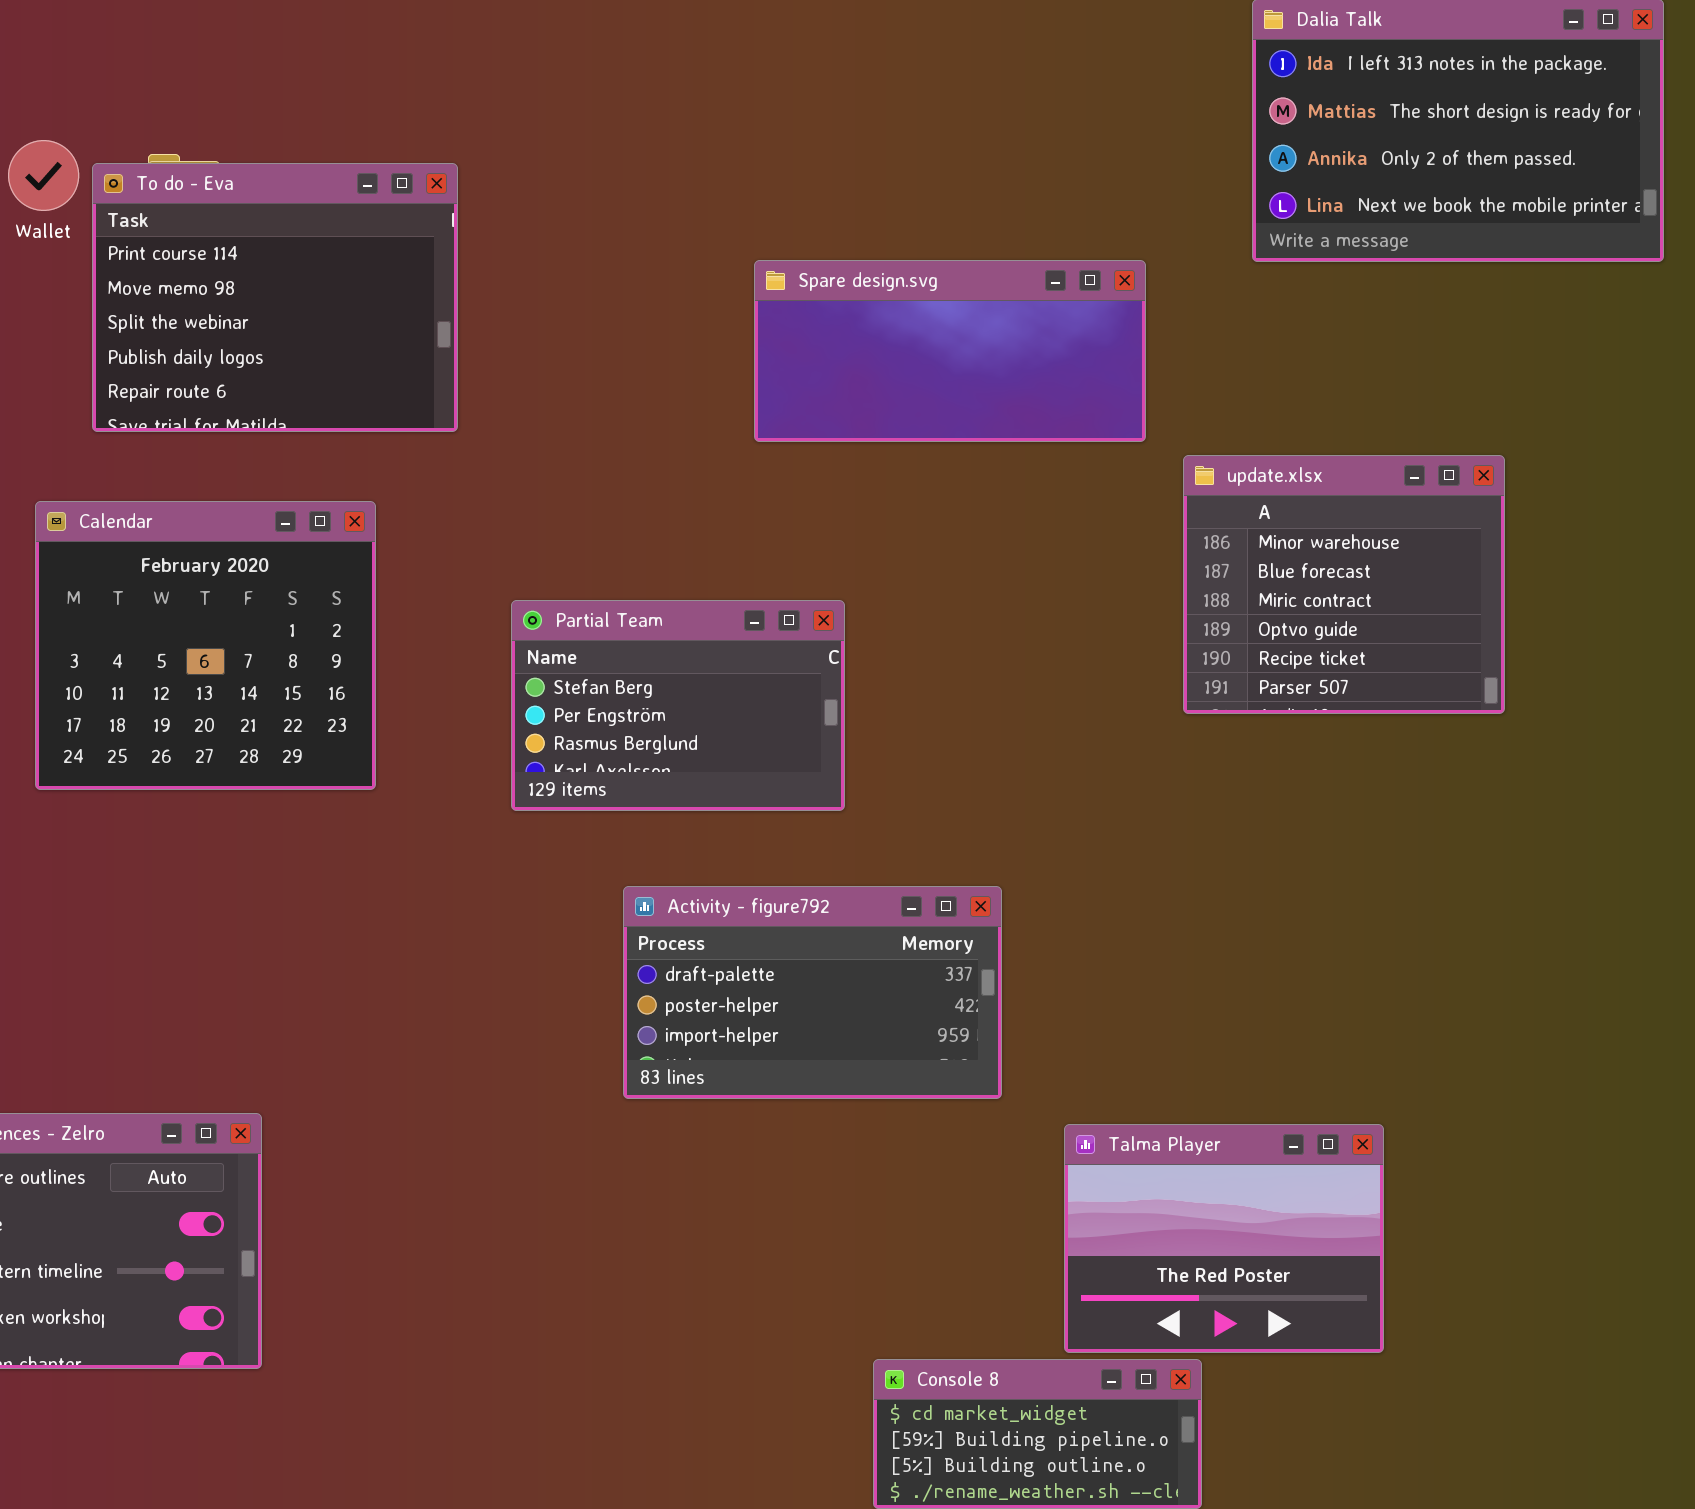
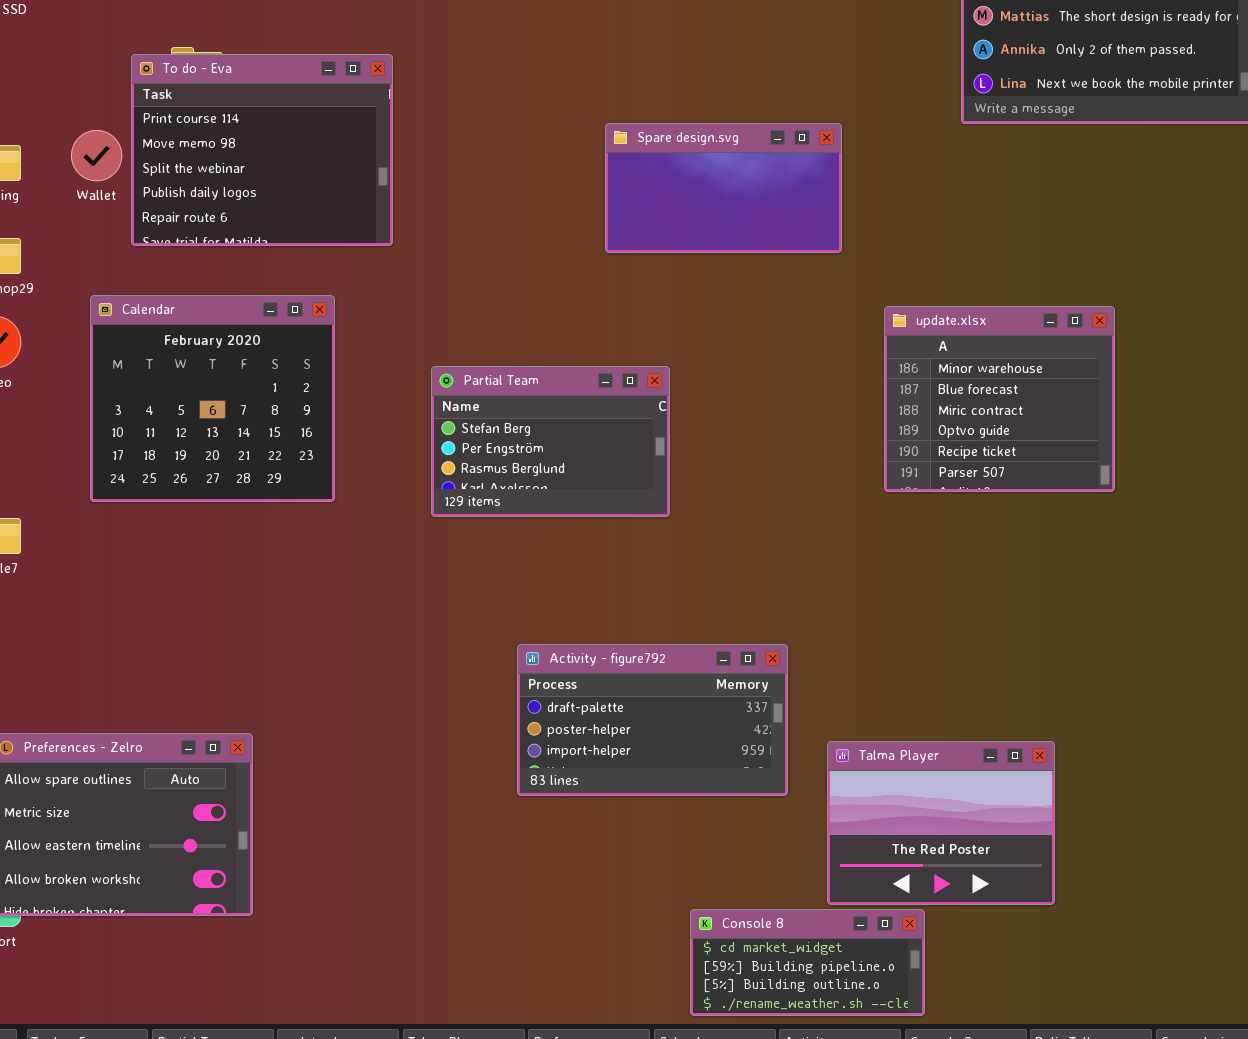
Wallet: [8,140,79,211] -> [71,130,122,181], moved
Spare design.svg: [754,260,1146,442] -> [605,123,842,253], resized
update.xlsx: [1183,455,1505,714] -> [884,306,1115,492], moved
Activity - figure792: [623,886,1002,1099] -> [517,644,788,796], moved

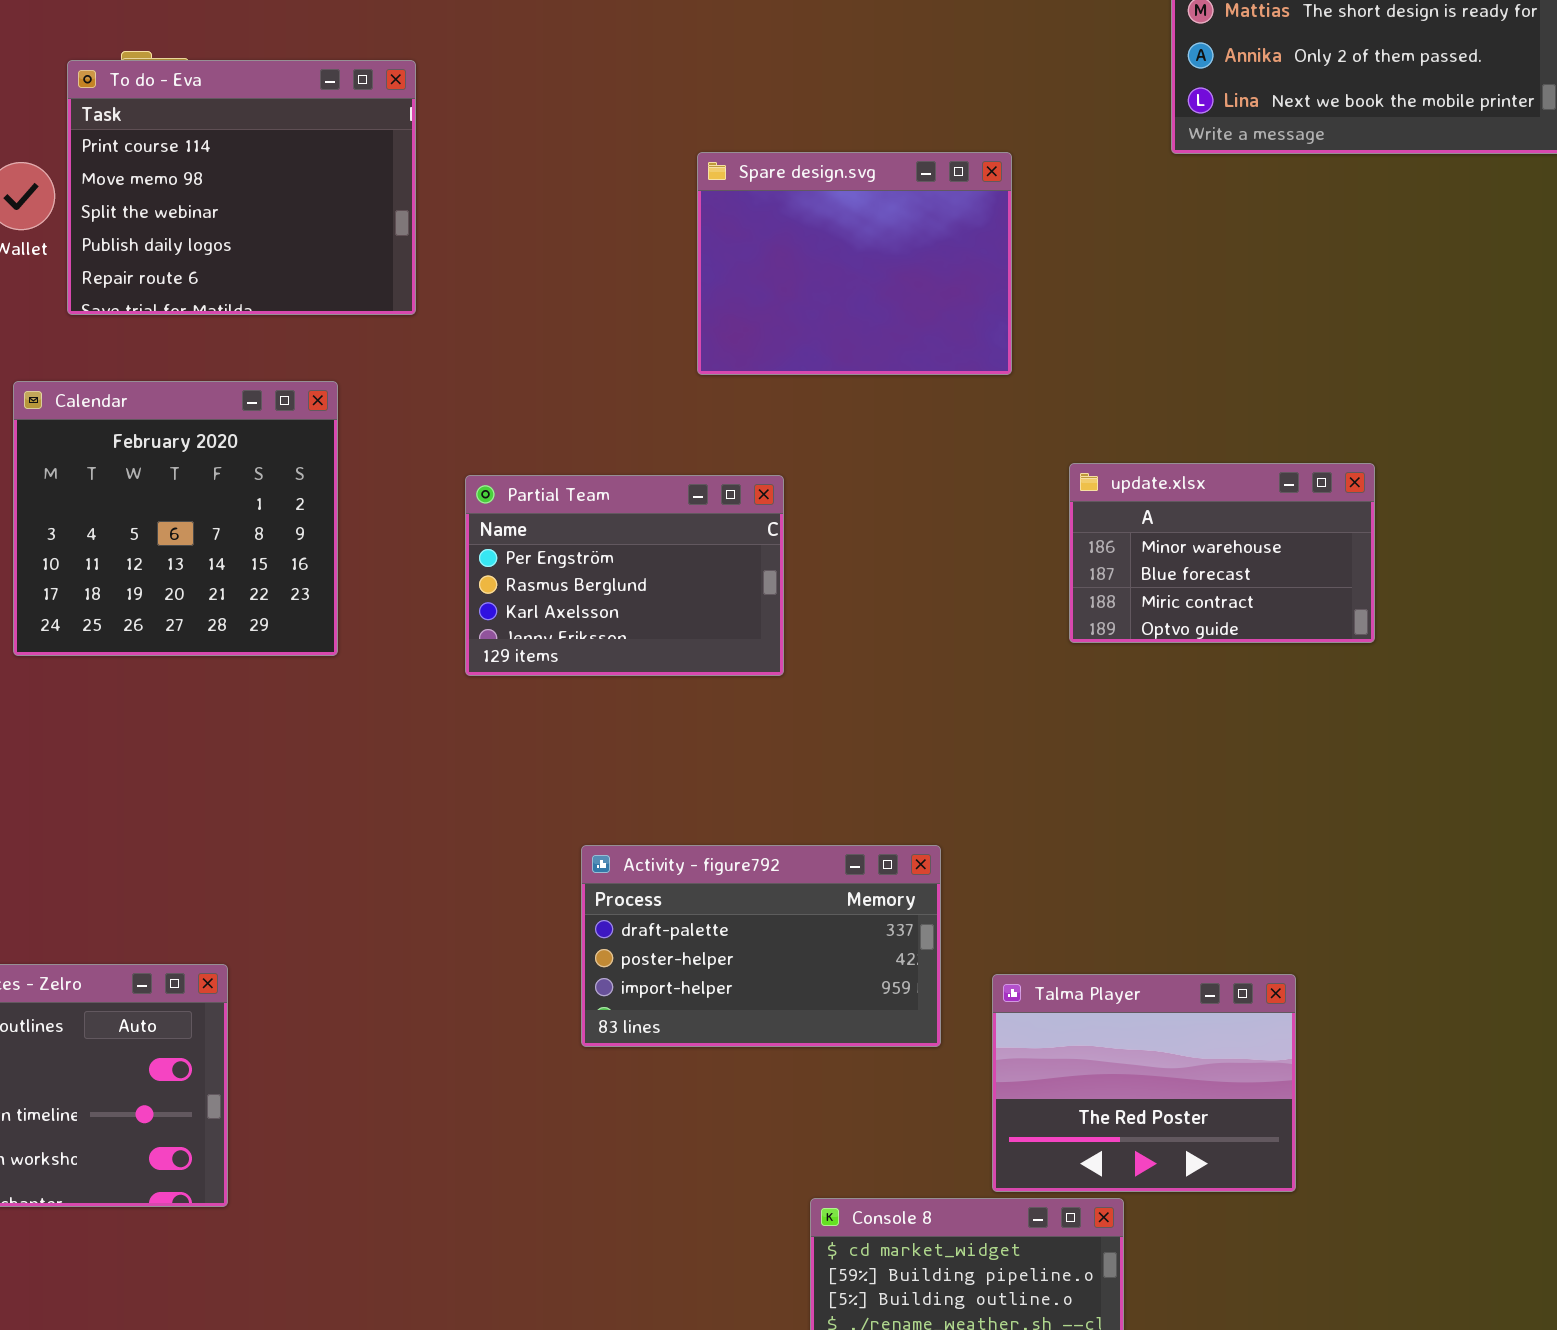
Spare design.svg: [605,123,842,253] -> [697,152,1012,375], resized
update.xlsx: [884,306,1115,492] -> [1069,463,1375,643], resized
Partial Team: [431,366,670,517] -> [465,475,784,676], scrolled down 1 row

